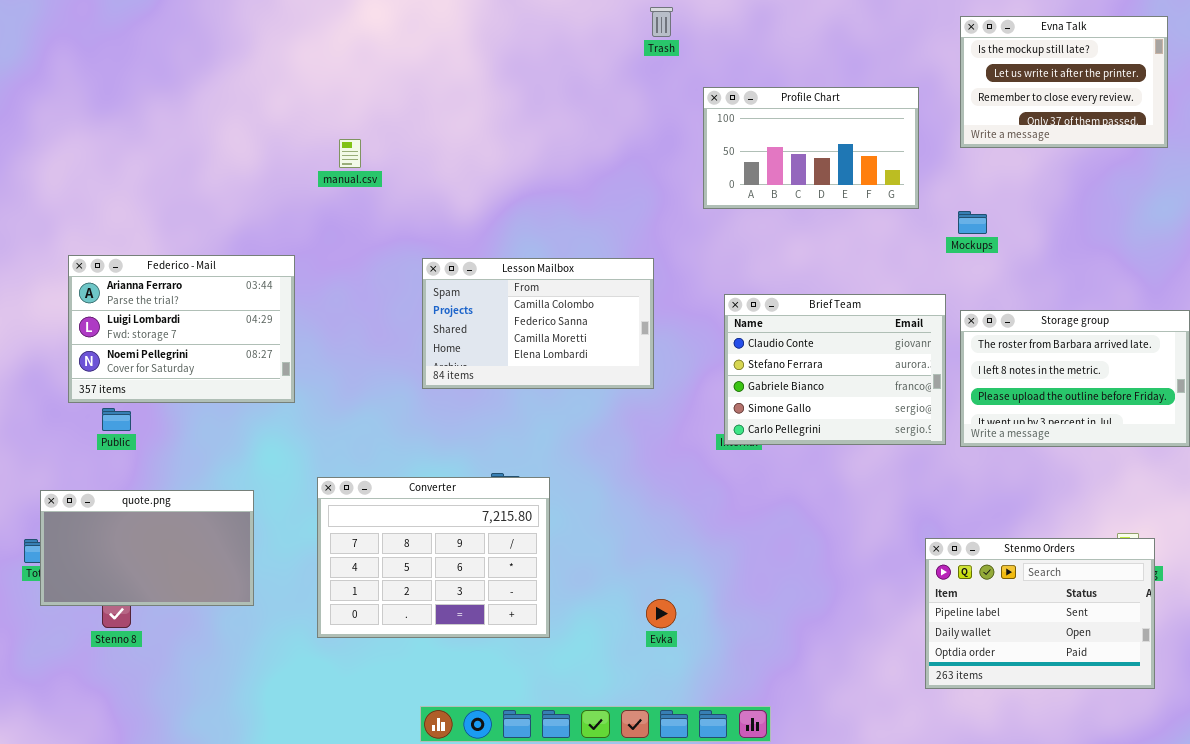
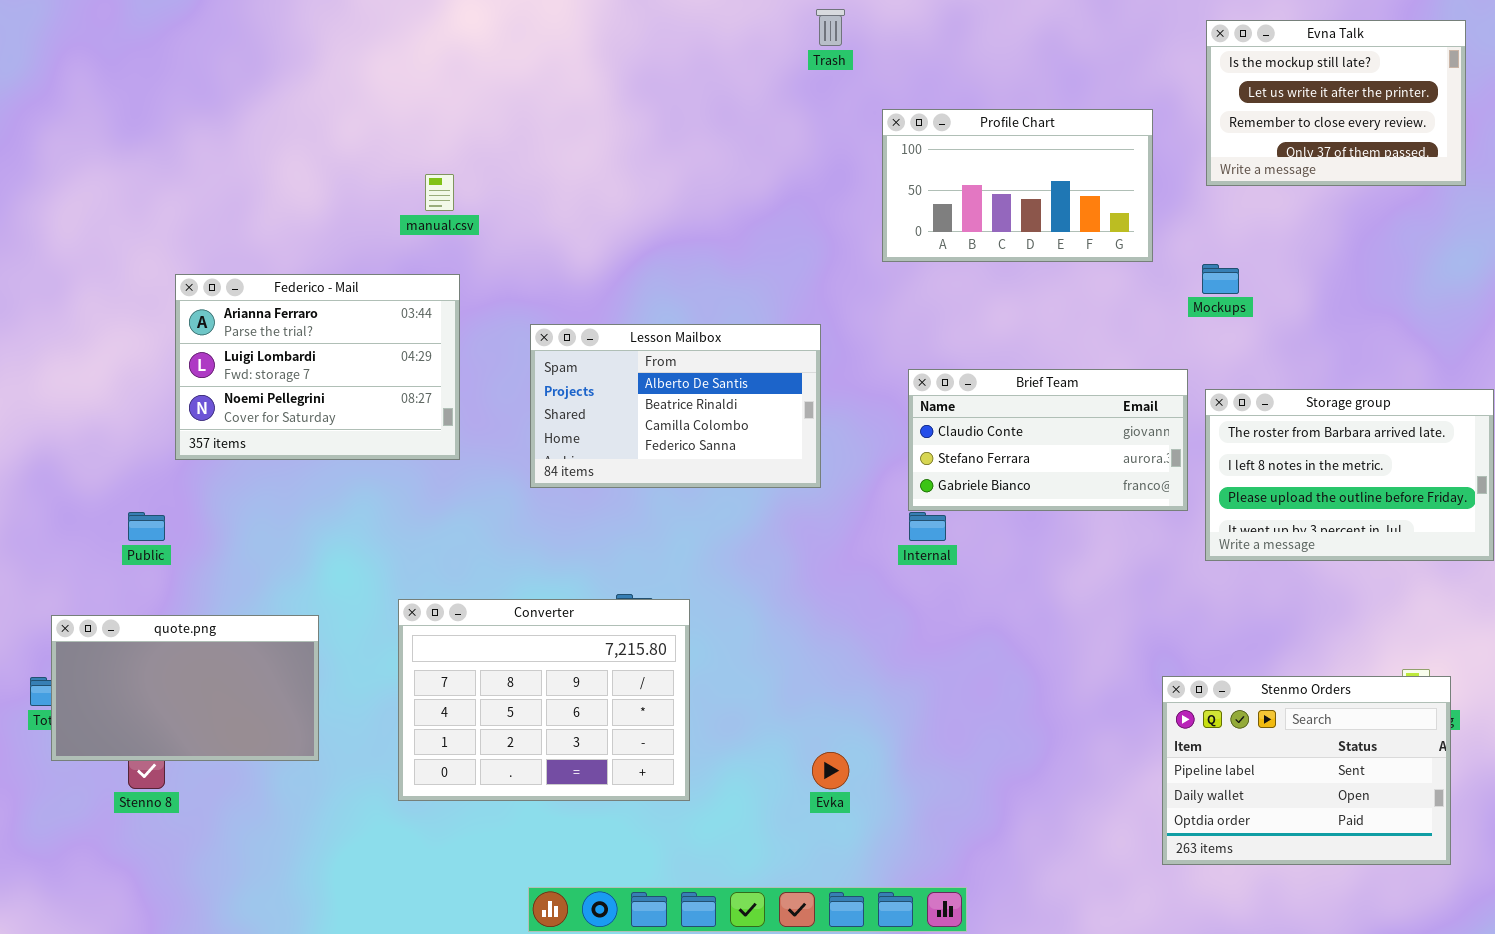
Federico - Mail: [68,255,295,403] -> [175,274,460,460], moved
Lesson Mailbox: [422,258,654,389] -> [530,324,821,488], scrolled up 2 rows
Brief Team: [724,294,946,445] -> [908,369,1188,511], resized

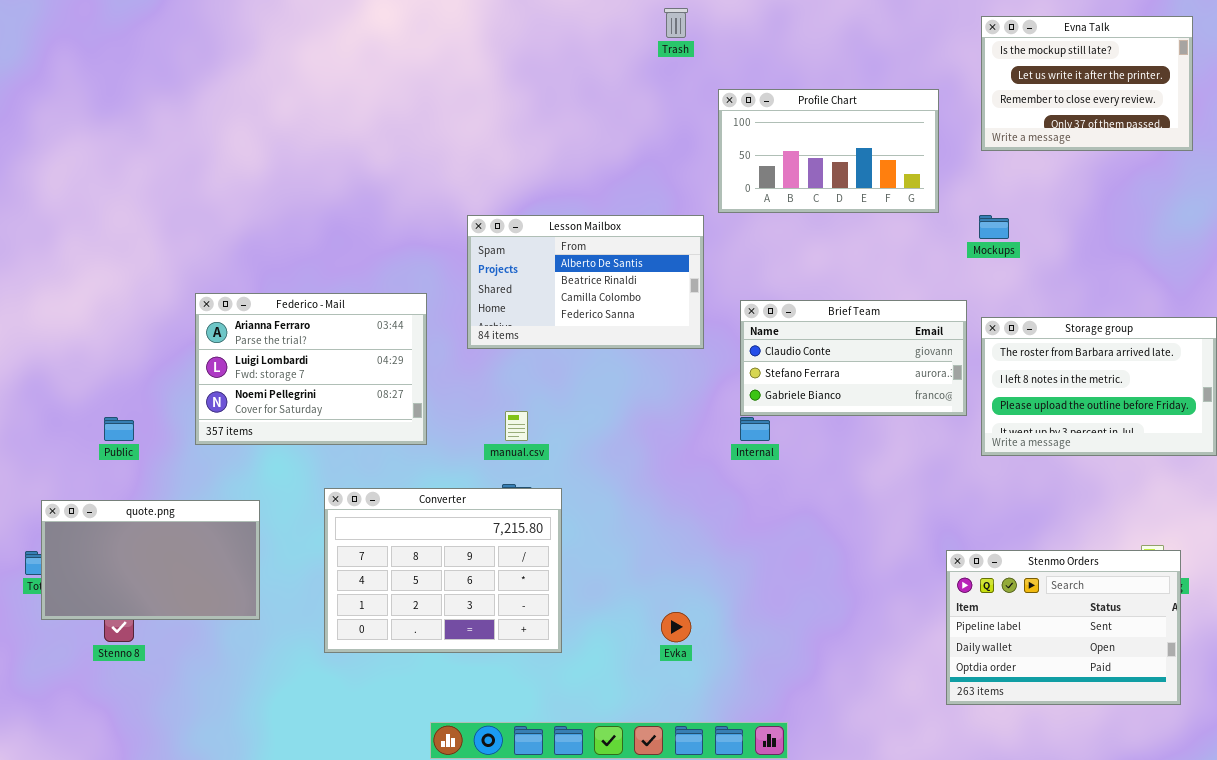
manual.csv: [425,174,454,211] -> [505,411,528,441], moved
Federico - Mail: [175,274,460,460] -> [195,293,427,445], moved
Lesson Mailbox: [530,324,821,488] -> [467,215,704,349], moved

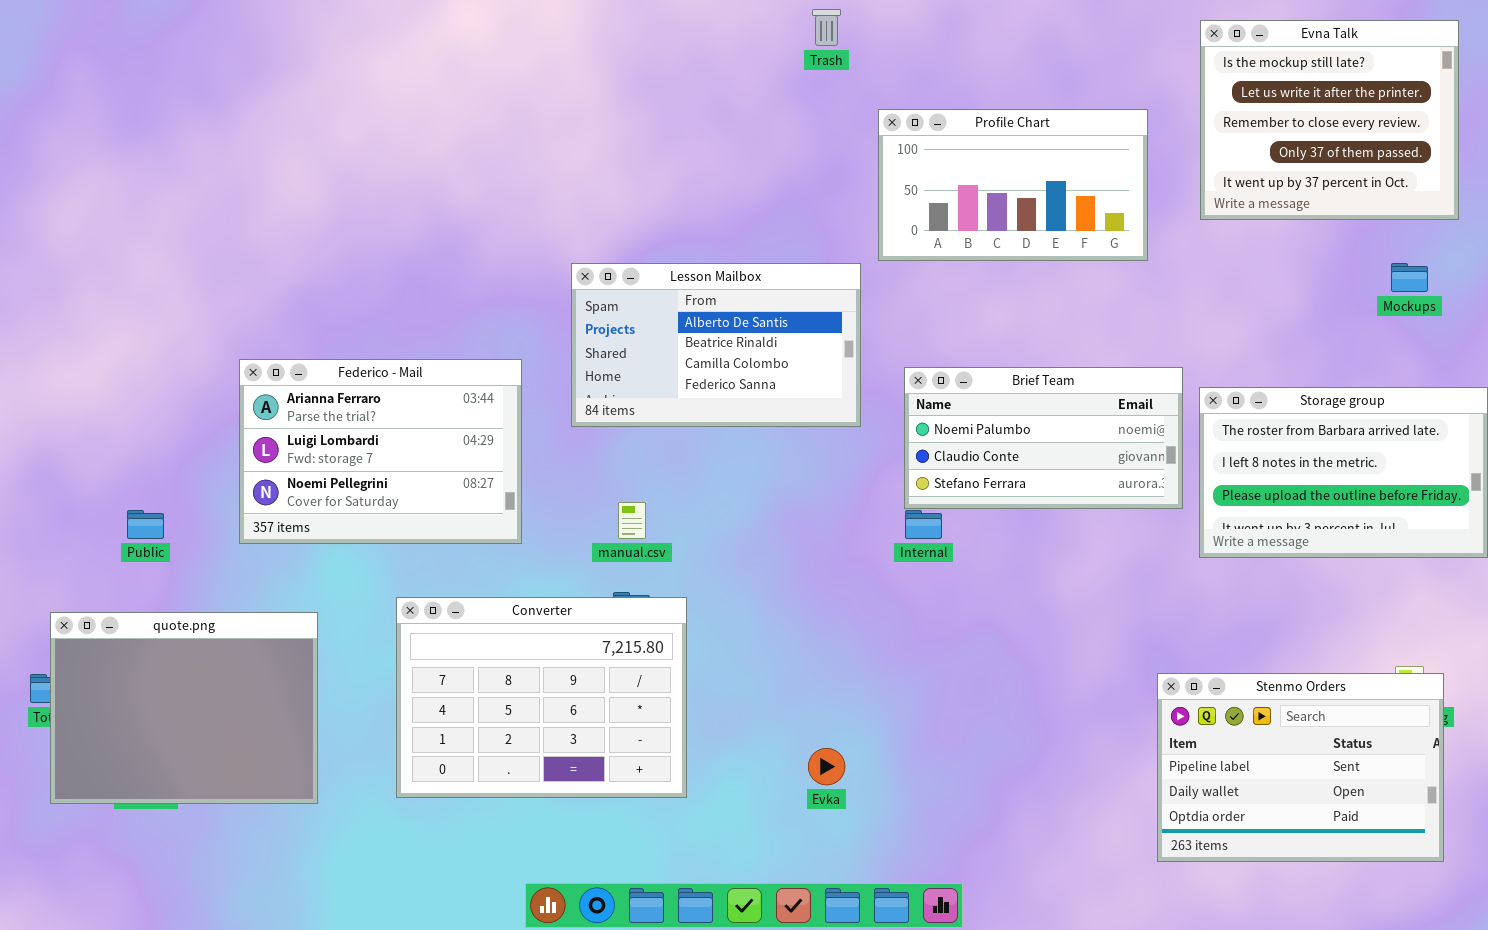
Evna Talk: [981,16,1193,151] -> [1200,20,1459,220], resized
Mockups: [979,215,1009,239] -> [1391,263,1428,292], moved
Brief Team: [740,300,967,416] -> [904,367,1183,509], scrolled up 1 row
quote.png: [41,500,260,620] -> [50,612,318,804], resized

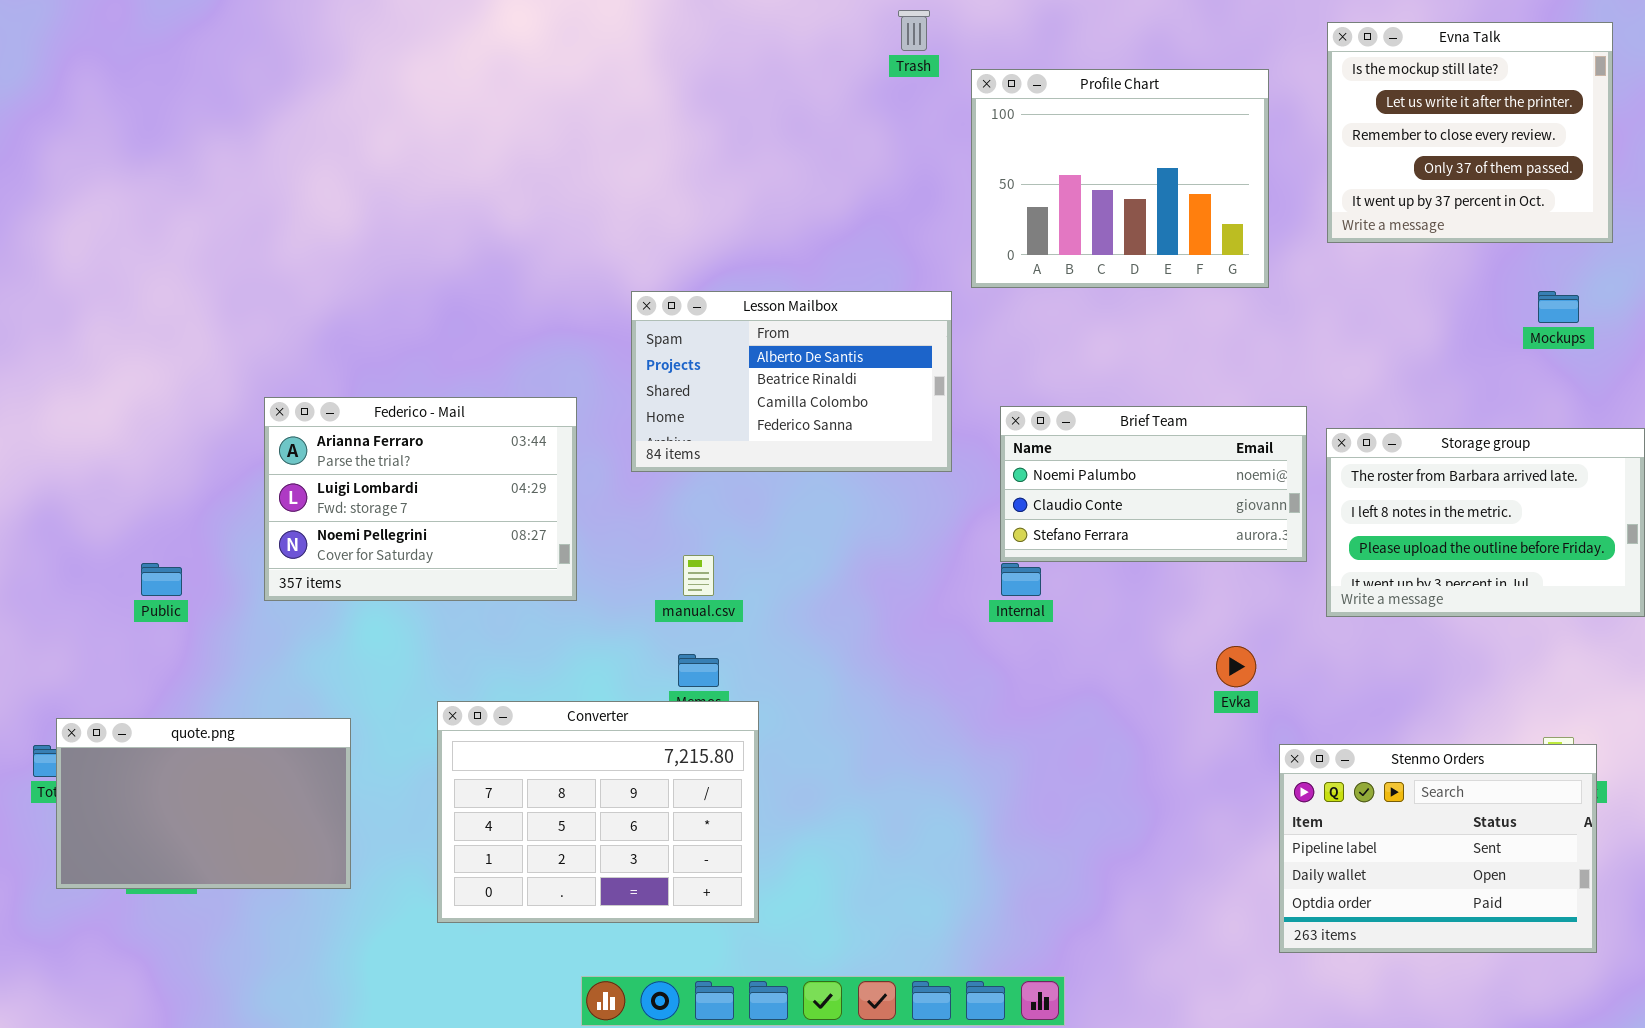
Profile Chart: [878,109,1148,261] -> [971,69,1269,288], resized
Converter: [396,597,687,798] -> [437,701,759,923], moved
quote.png: [50,612,318,804] -> [56,718,351,889], resized
Evka: [808,748,845,785] -> [1216,646,1256,687], moved

